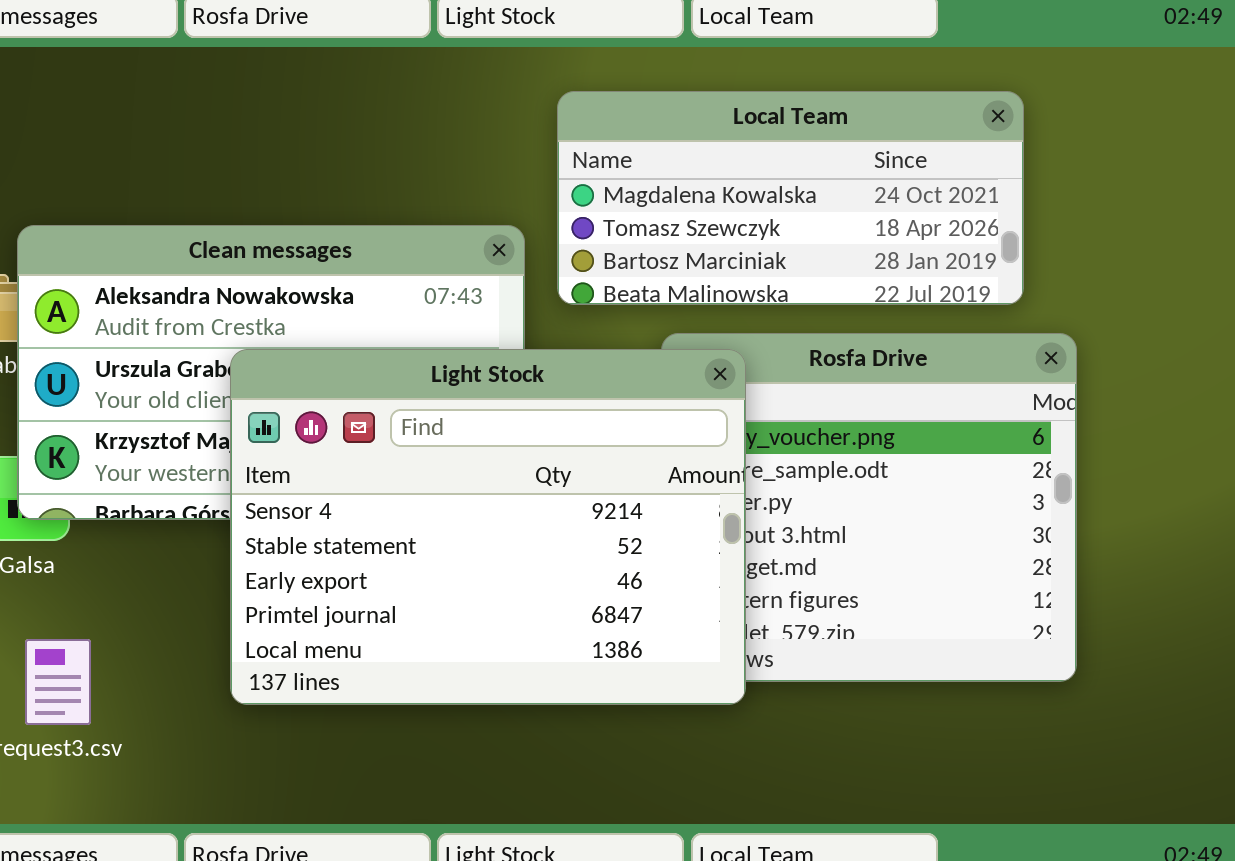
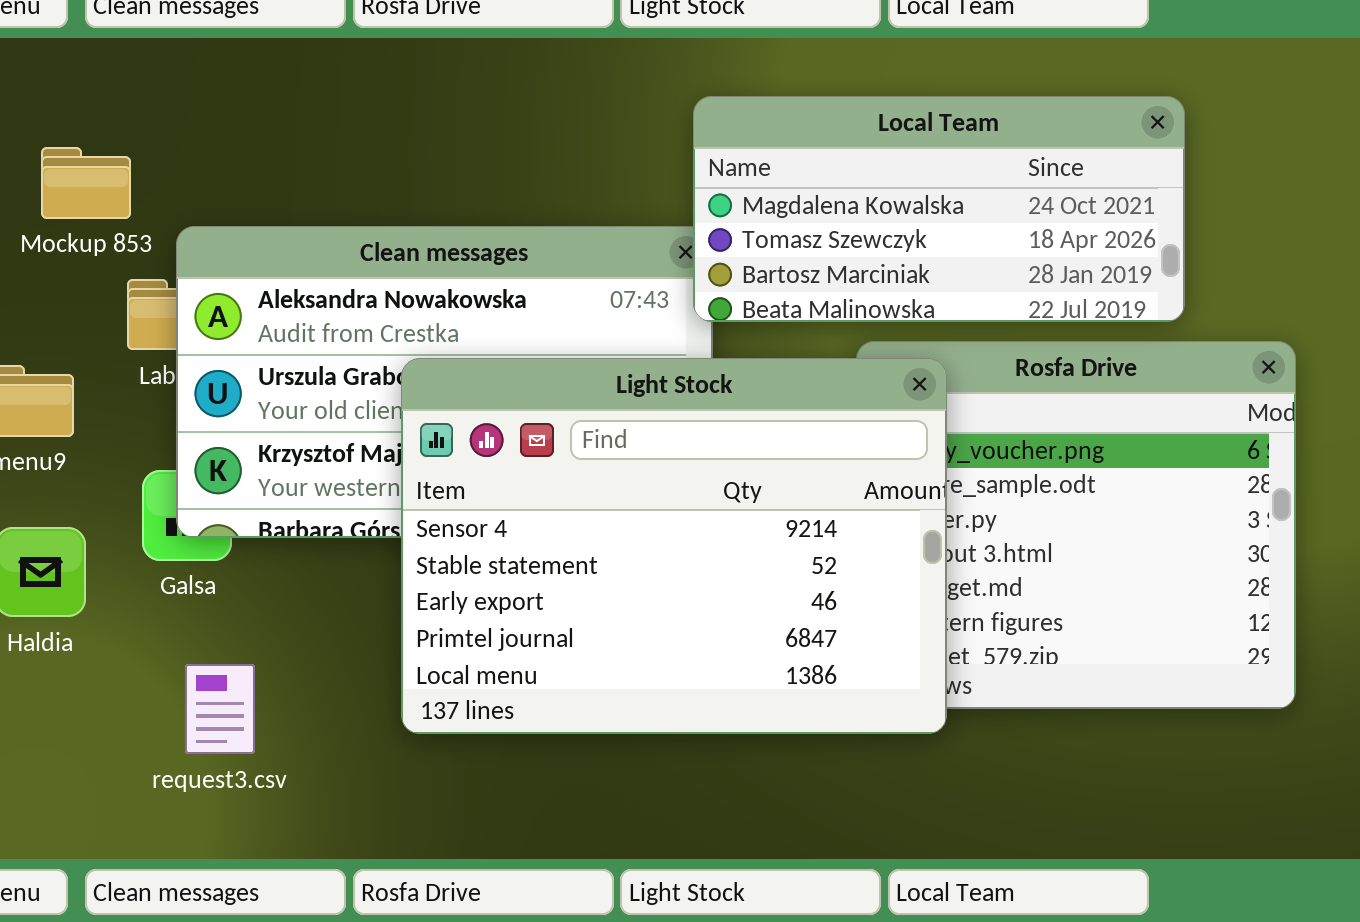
Local Team: [557,91,1024,305] -> [693,96,1185,322], moved

